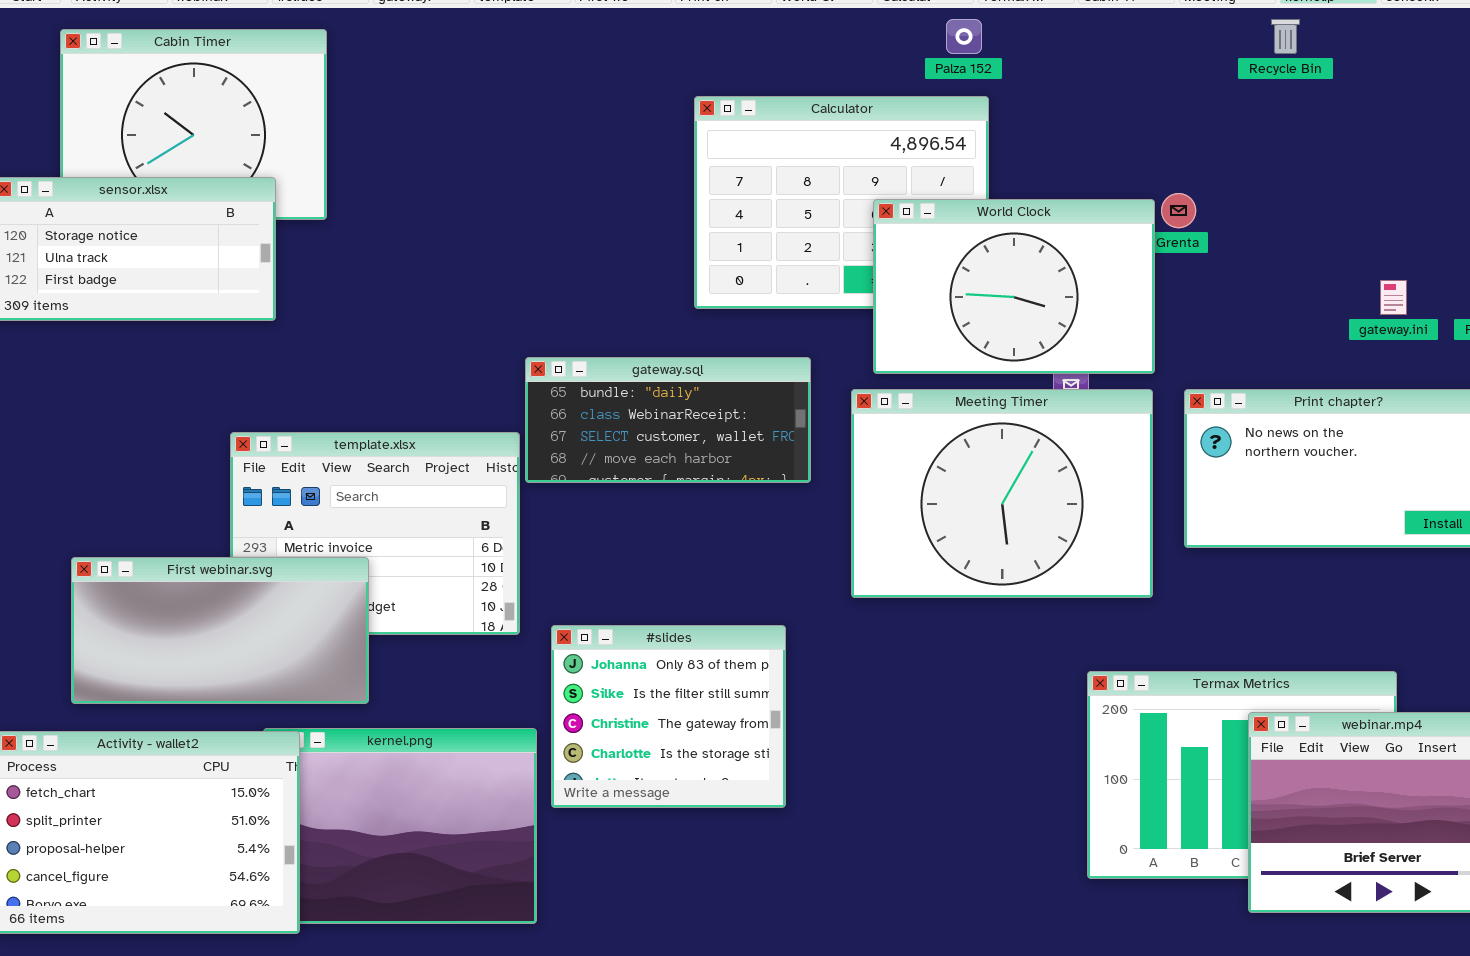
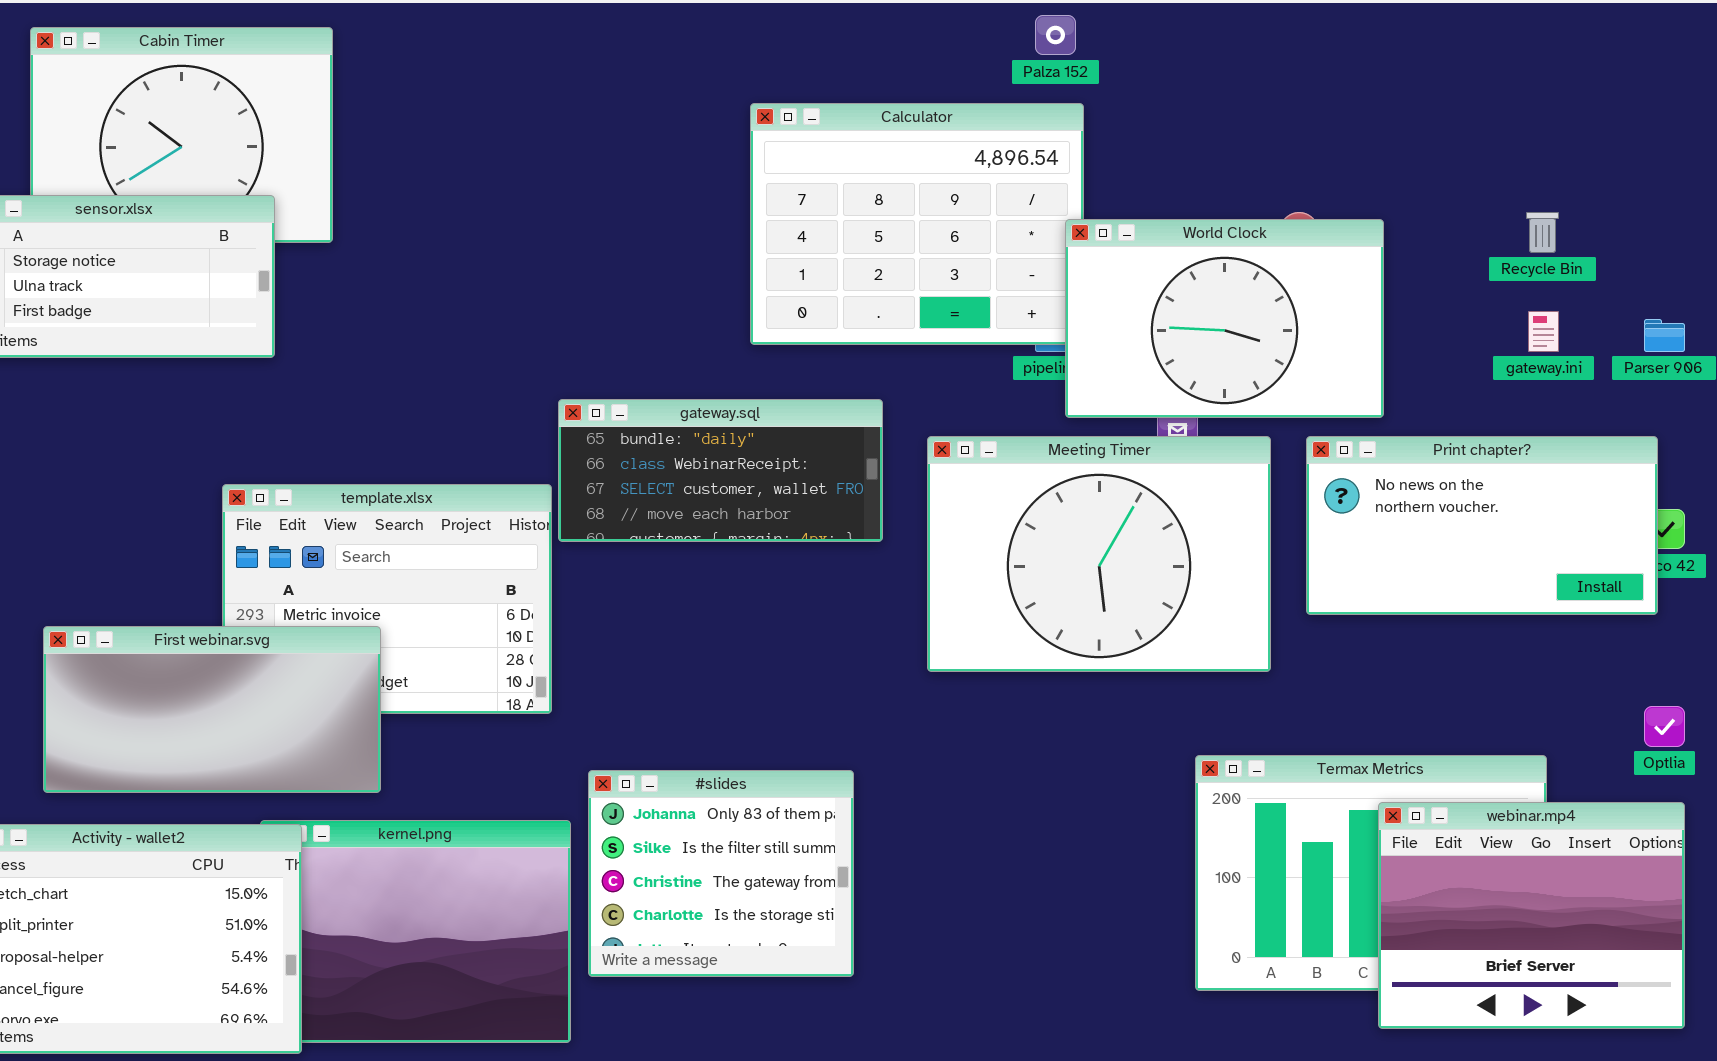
Recycle Bin: [1271,19,1300,54] -> [1526,212,1559,253], moved
World Clock: [873,199,1155,374] -> [1065,219,1384,418], moved
#slides: [551,625,786,808] -> [588,770,854,977], moved

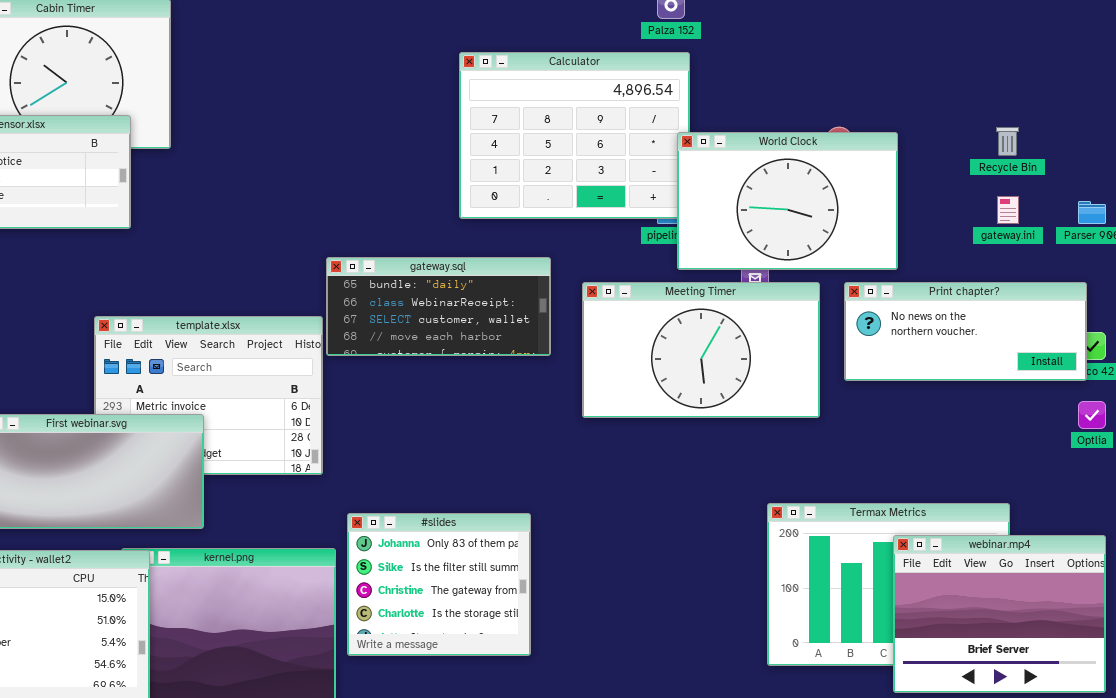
Meeting Timer: [927,436,1271,672] -> [582,282,820,418], resized
Print chapter?: [1306,436,1658,615] -> [844,282,1087,381], resized
Optlia: [1644,706,1685,747] -> [1078,401,1106,429], moved

